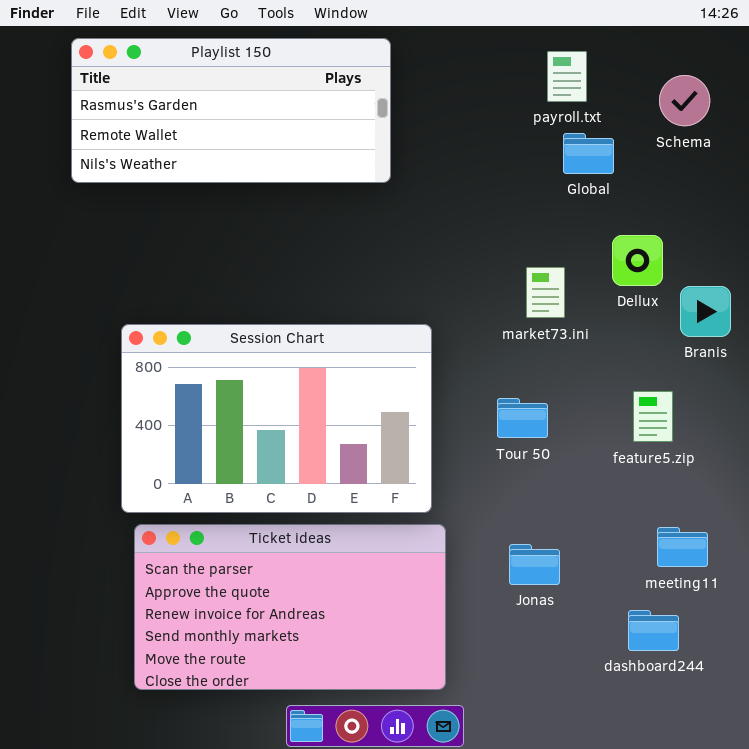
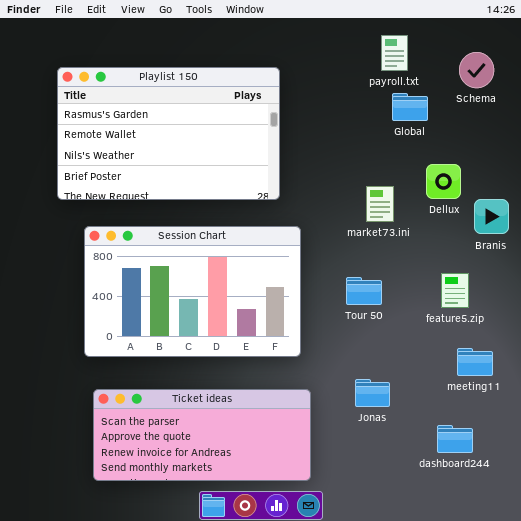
Playlist 150: [71,38,391,183] -> [57,67,280,200], moved, resized
Ticket ideas: [134,524,446,690] -> [93,389,311,481], resized
meeting11: [657,527,708,567] -> [457,348,493,376], moved

